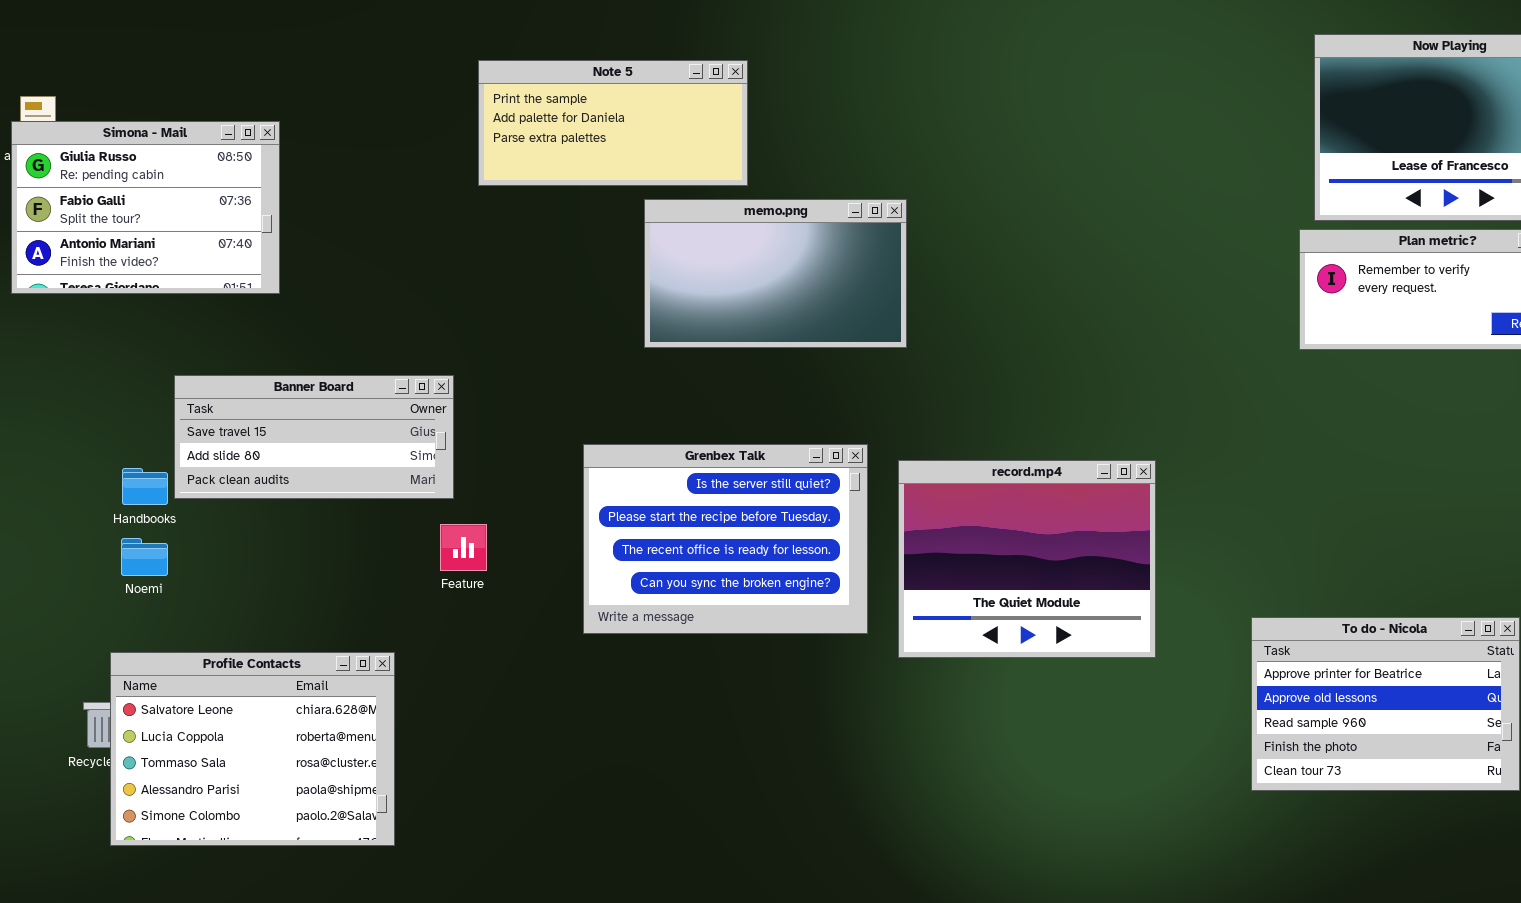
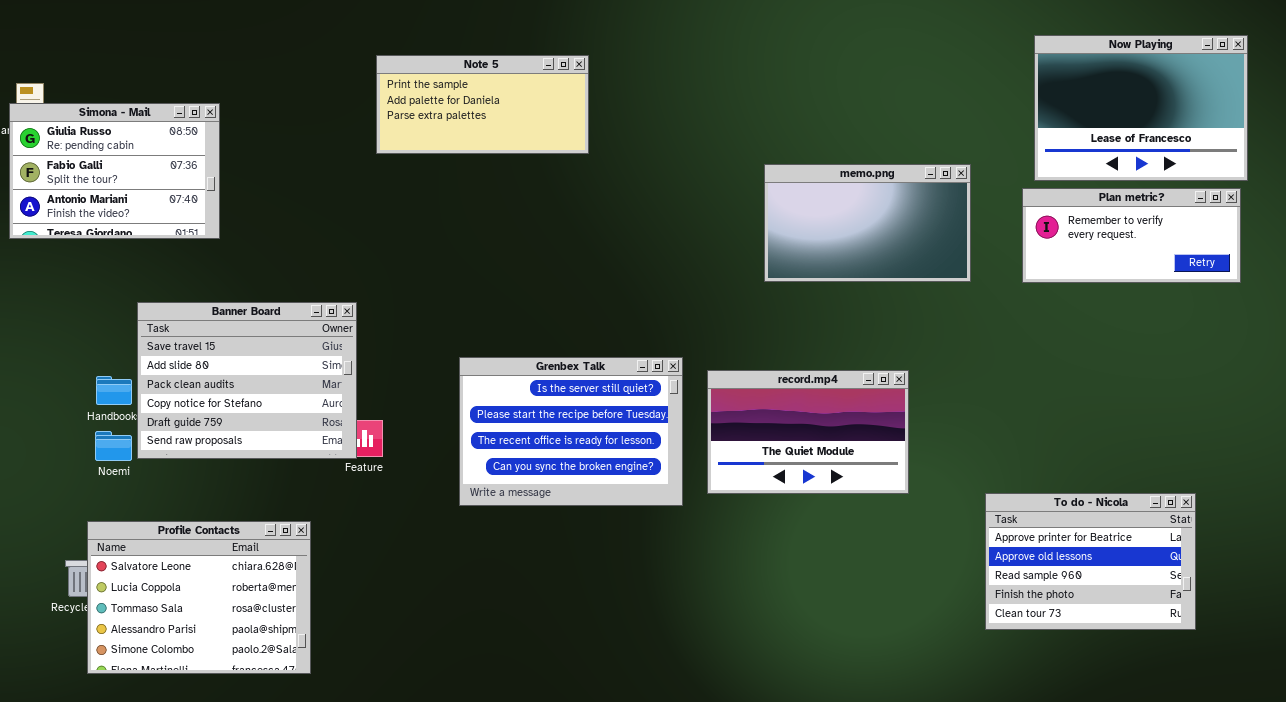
memo.png: [644,199,907,348] -> [764,164,971,282], moved
Banner Board: [174,375,454,499] -> [137,302,357,459], resized
record.mp4: [898,460,1156,658] -> [707,370,909,494], resized

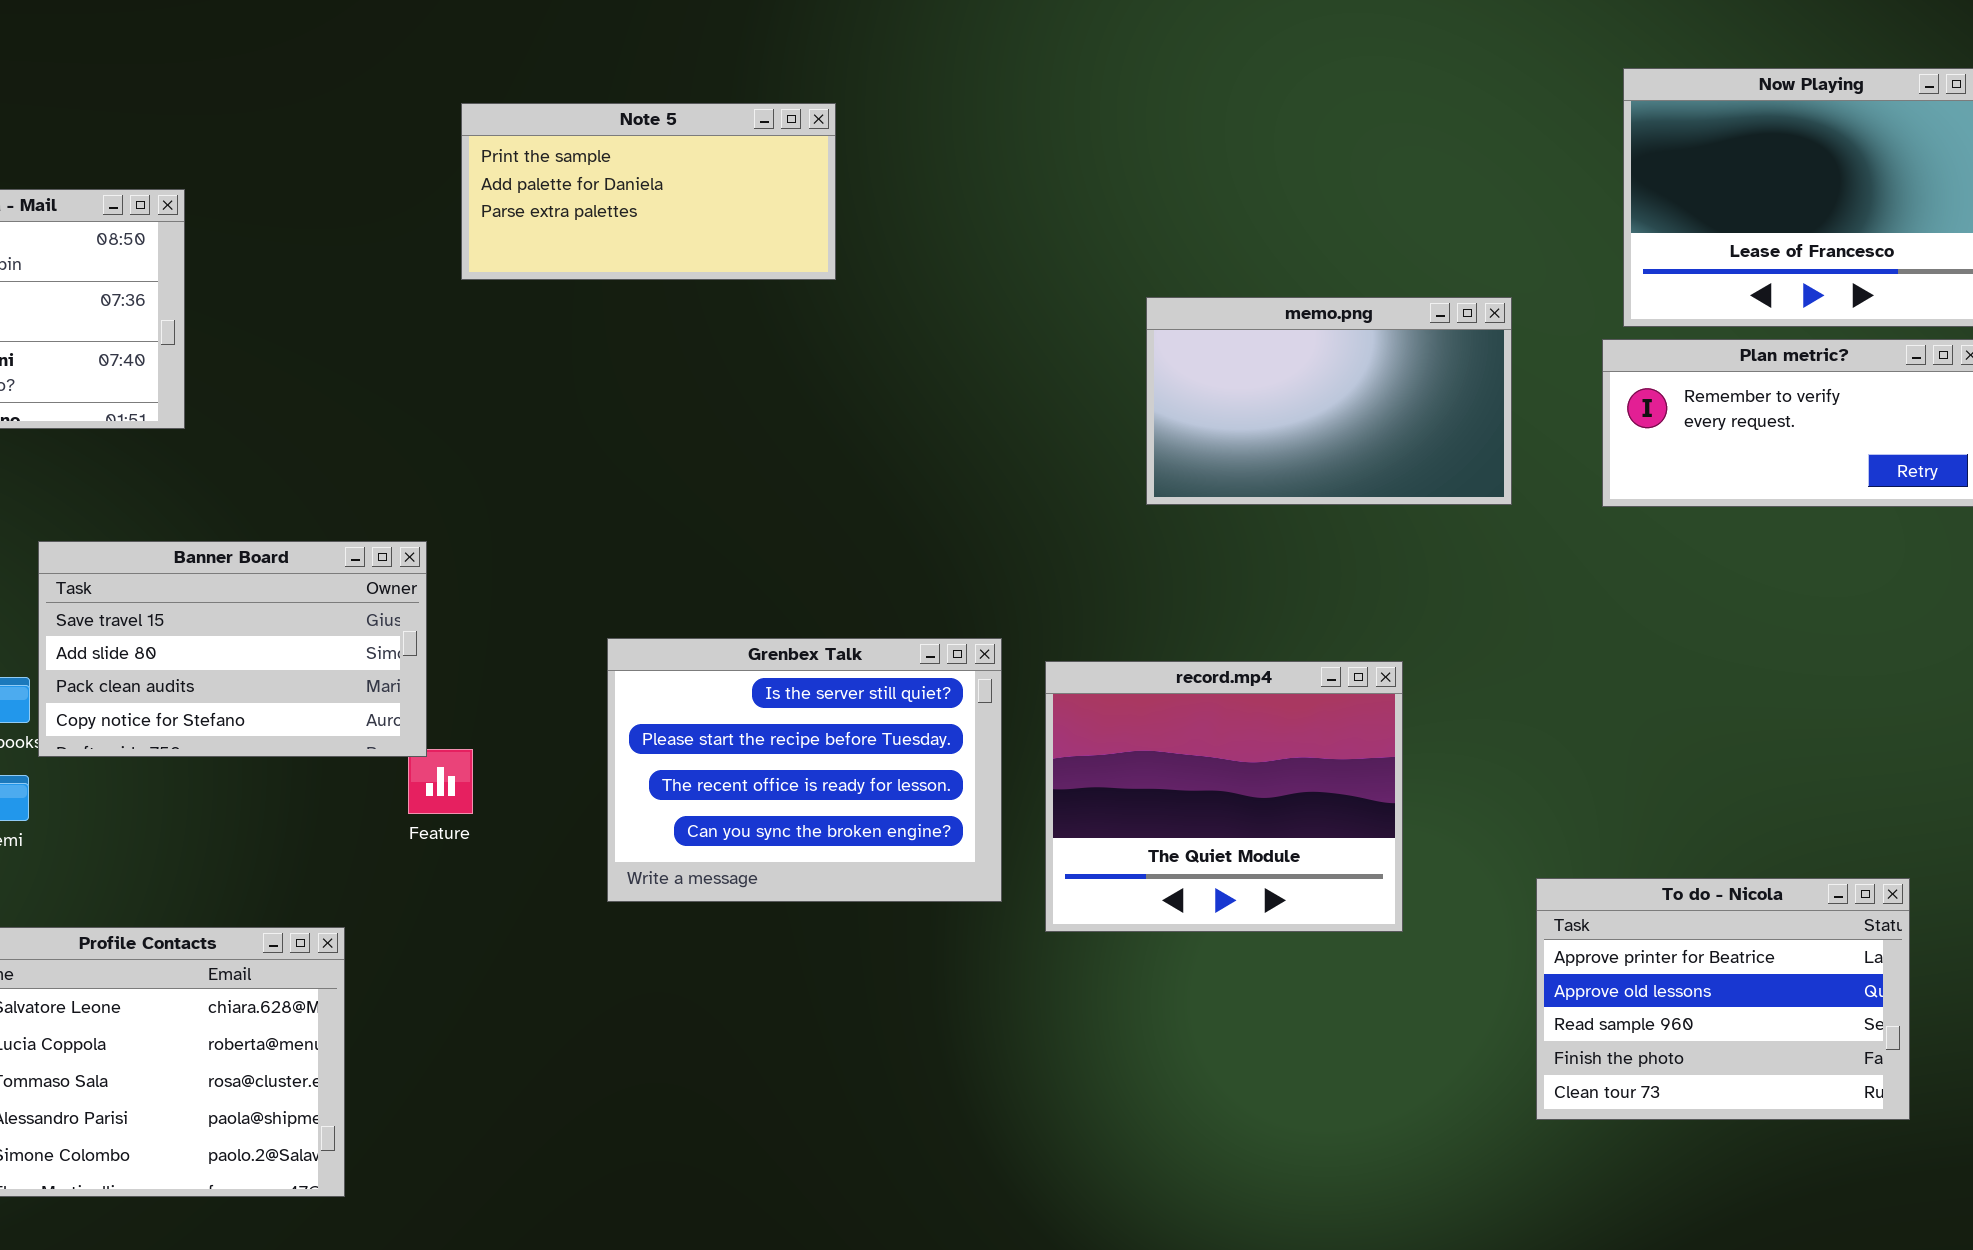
Banner Board: [137,302,357,459] -> [38,541,427,757], resized
record.mp4: [707,370,909,494] -> [1045,661,1403,932], resized

